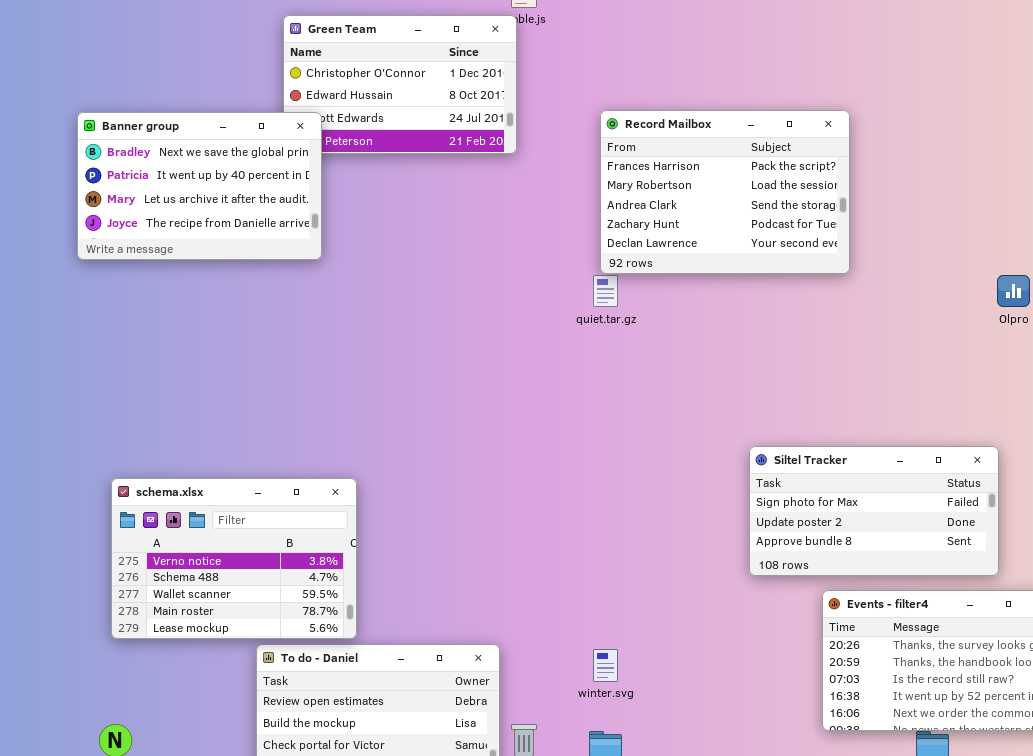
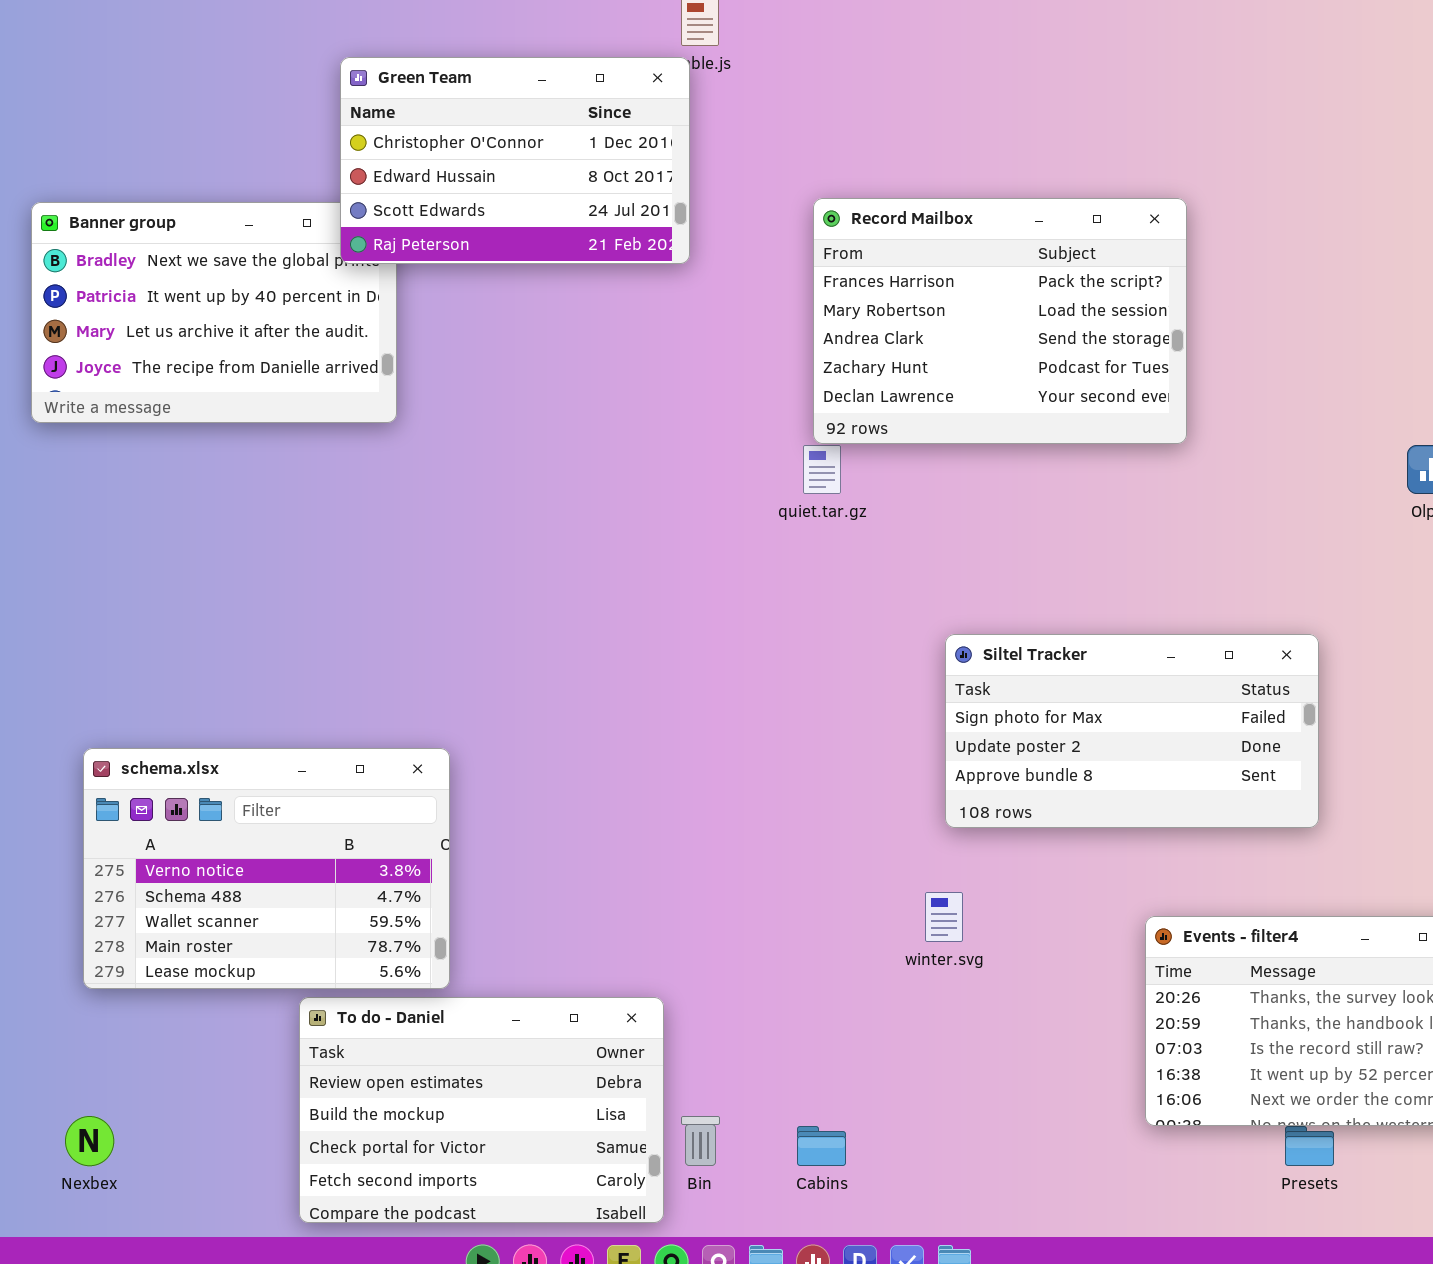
Green Team: [283,15,517,154] -> [340,57,690,264], raised
Siltel Tracker: [749,446,999,576] -> [945,634,1319,828], moved
winter.svg: [593,649,618,682] -> [925,892,963,942], moved

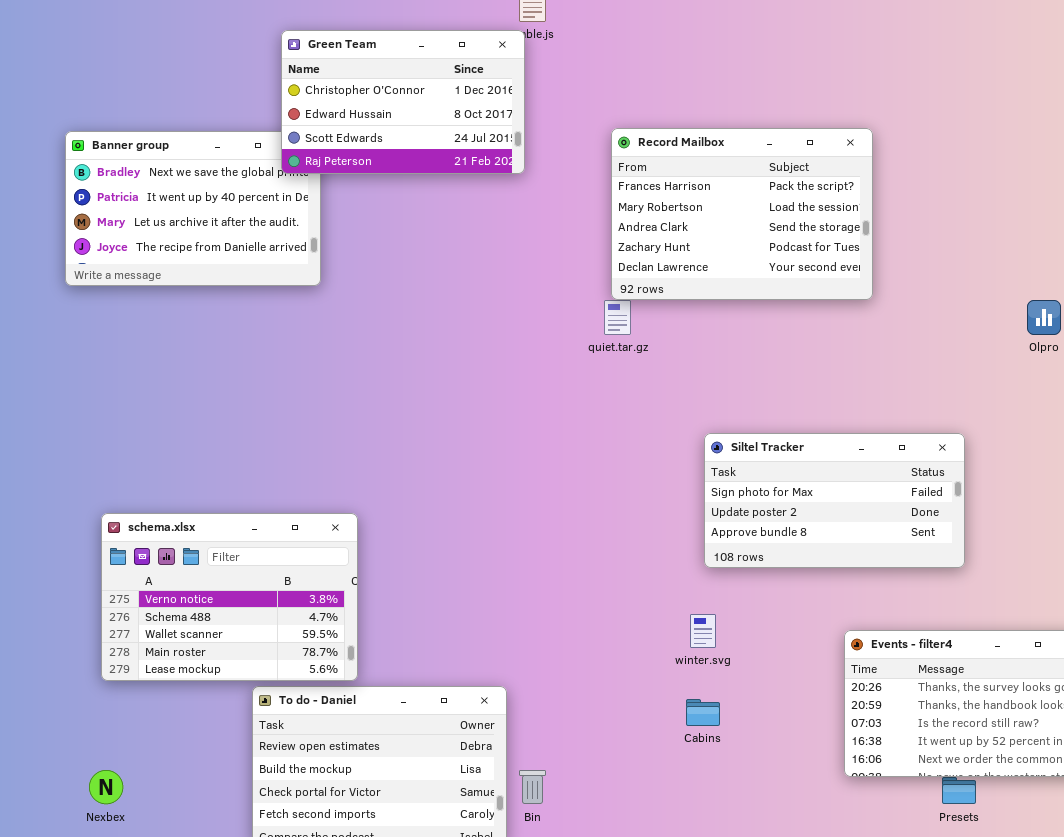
Cabins: [797,1126,846,1166] -> [686,699,720,726], moved

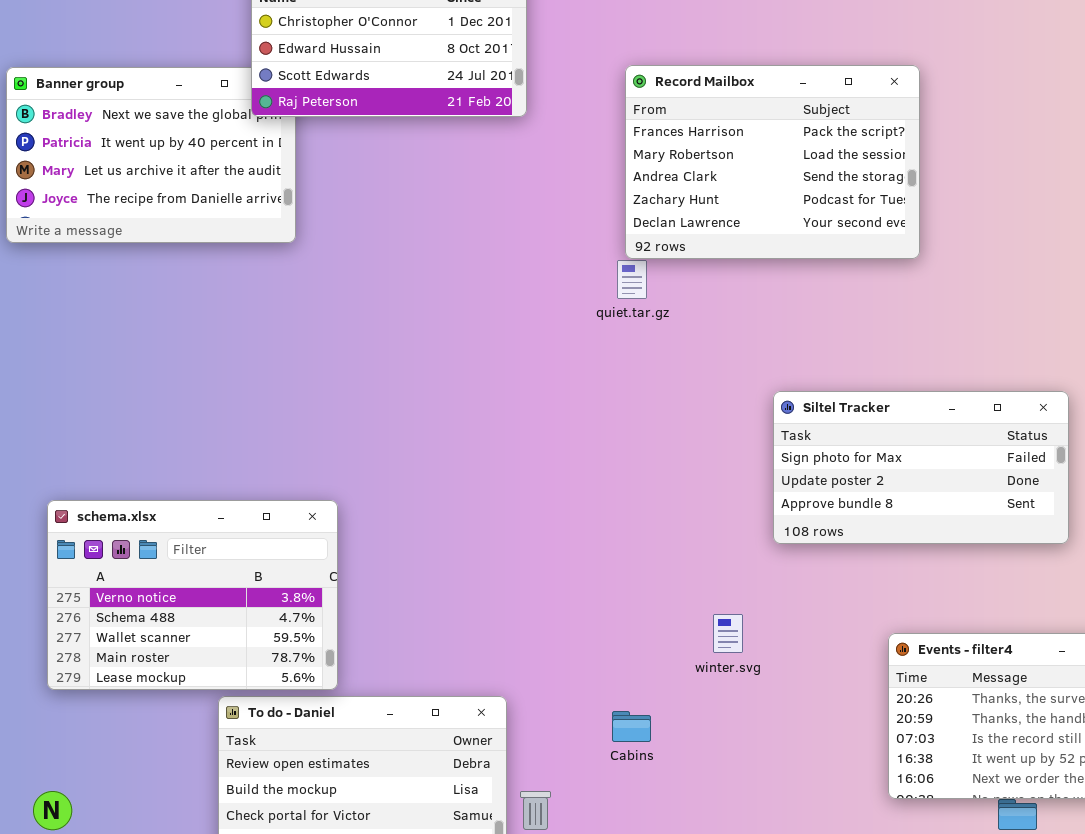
Siltel Tracker: [704,433,965,568] -> [773,391,1069,544], moved
Cabins: [686,699,720,726] -> [612,711,651,742], moved

